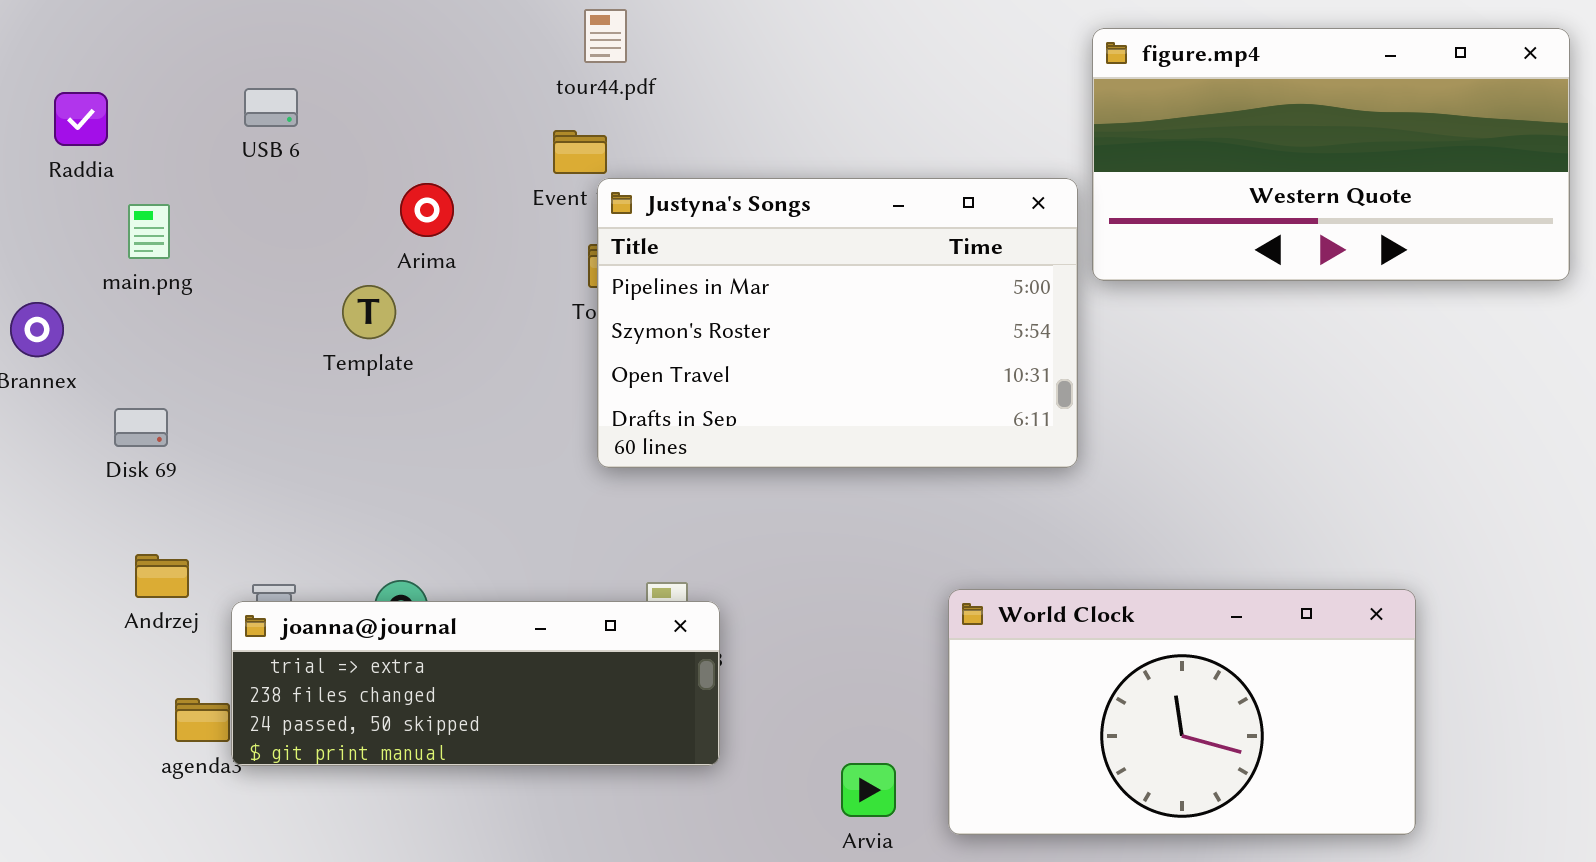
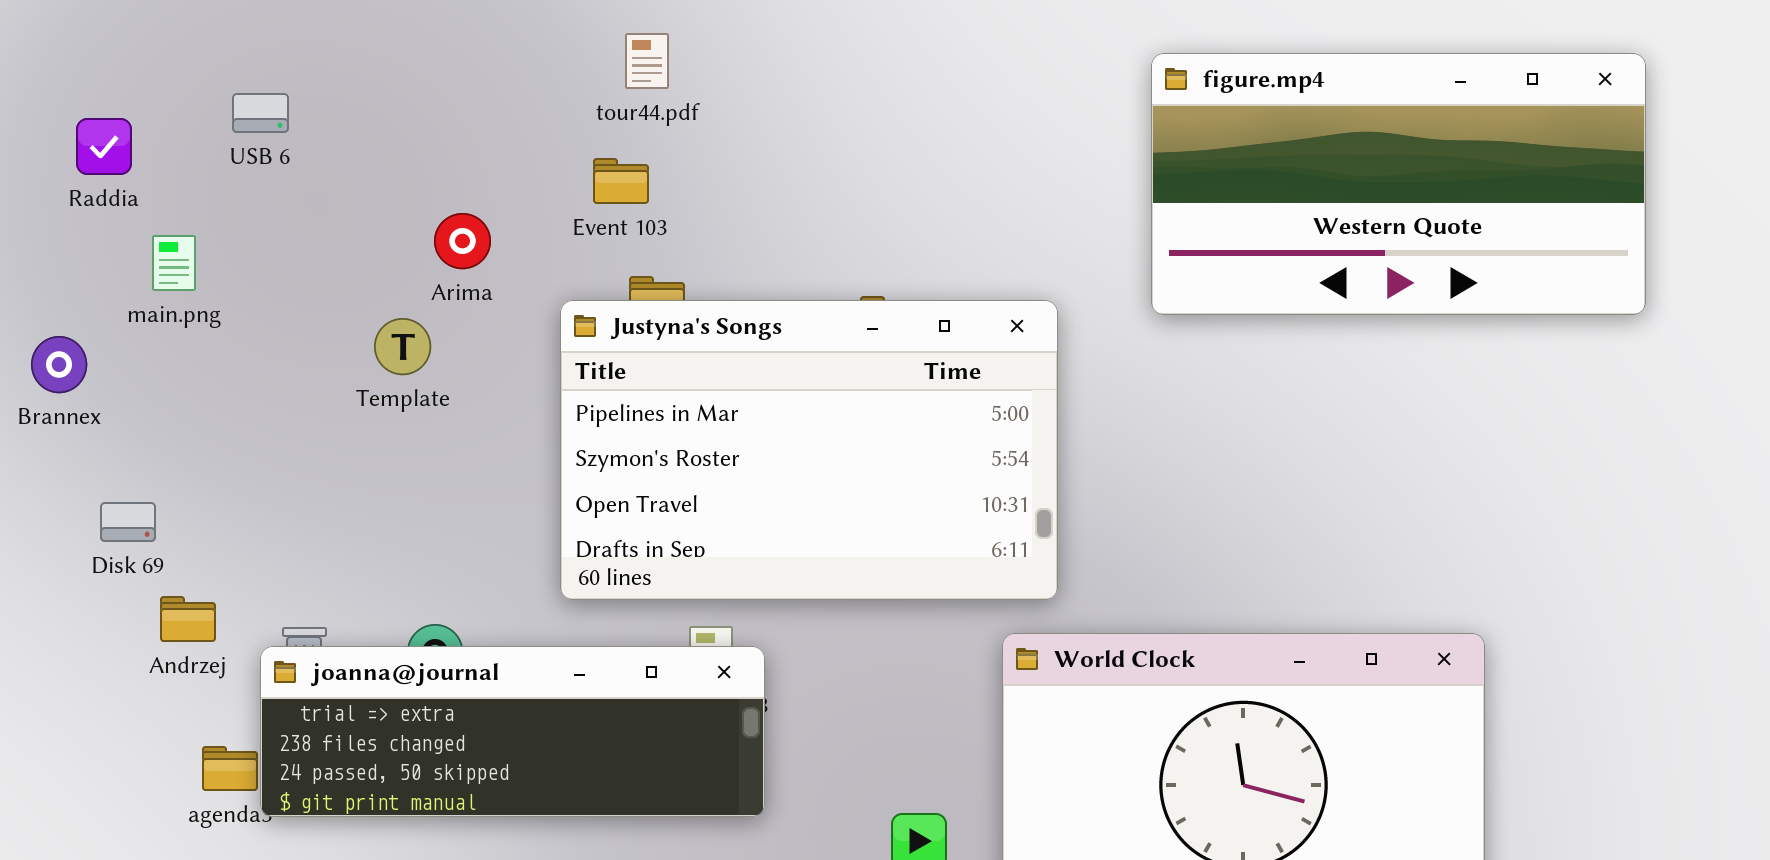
USB 6: [244,88,298,127] -> [232,93,289,133], moved
Justyna's Songs: [597,178,1078,468] -> [560,300,1058,600], moved
Disk 69: [114,408,168,447] -> [100,502,156,542], moved

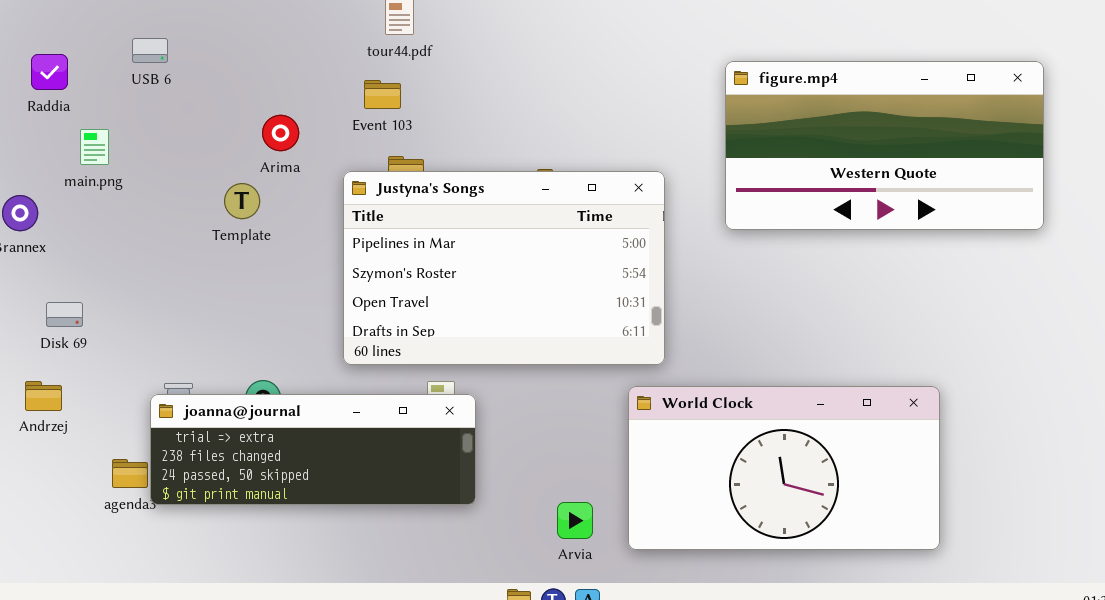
figure.mp4: [1151,53,1646,315] -> [725,61,1044,230], moved
Andrzej: [160,596,216,642] -> [25,381,62,411], moved

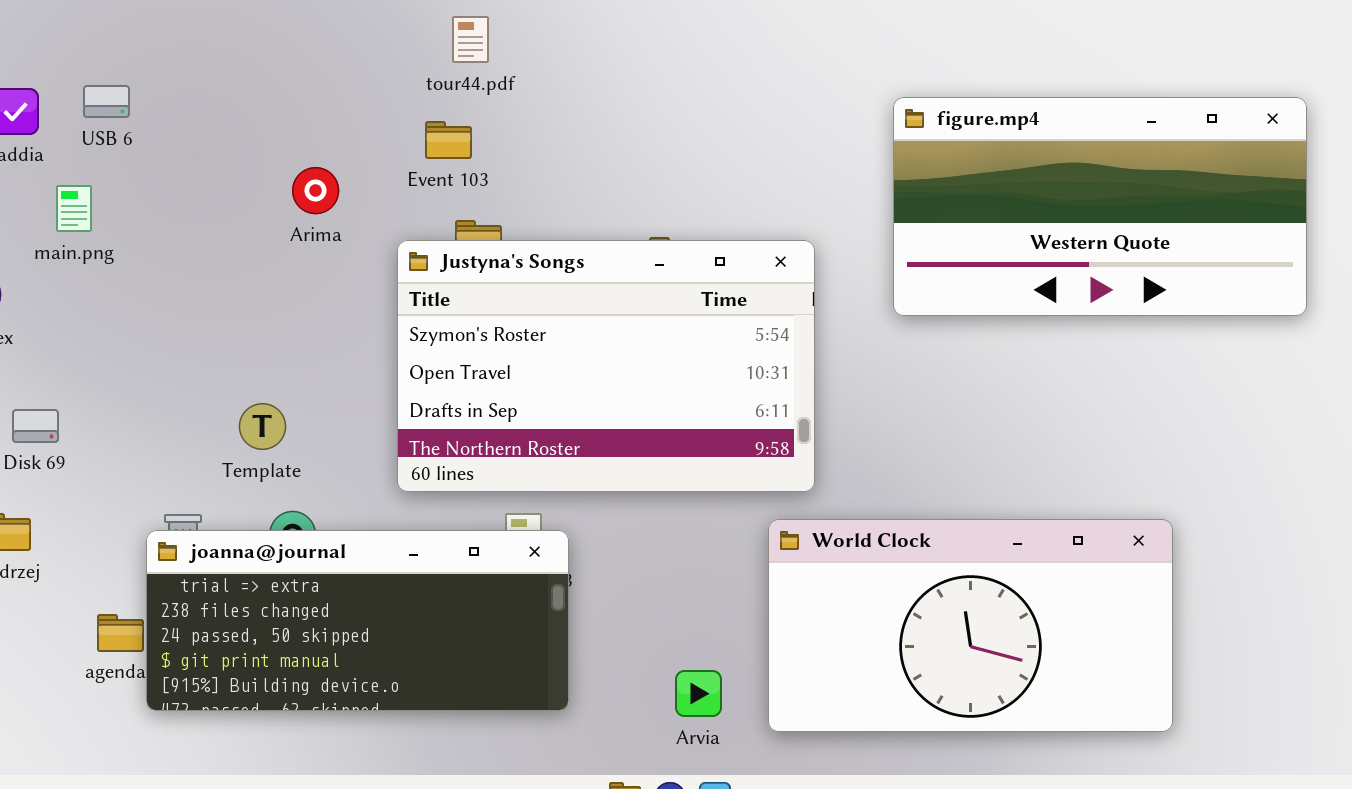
USB 6: [132,38,168,63] -> [83,85,130,118], moved
Justyna's Songs: [343,171,665,365] -> [397,240,815,492], scrolled down 1 row
Template: [224,183,260,219] -> [239,403,286,450], moved
joanna@journal: [150,394,476,505] -> [146,530,569,711], resized

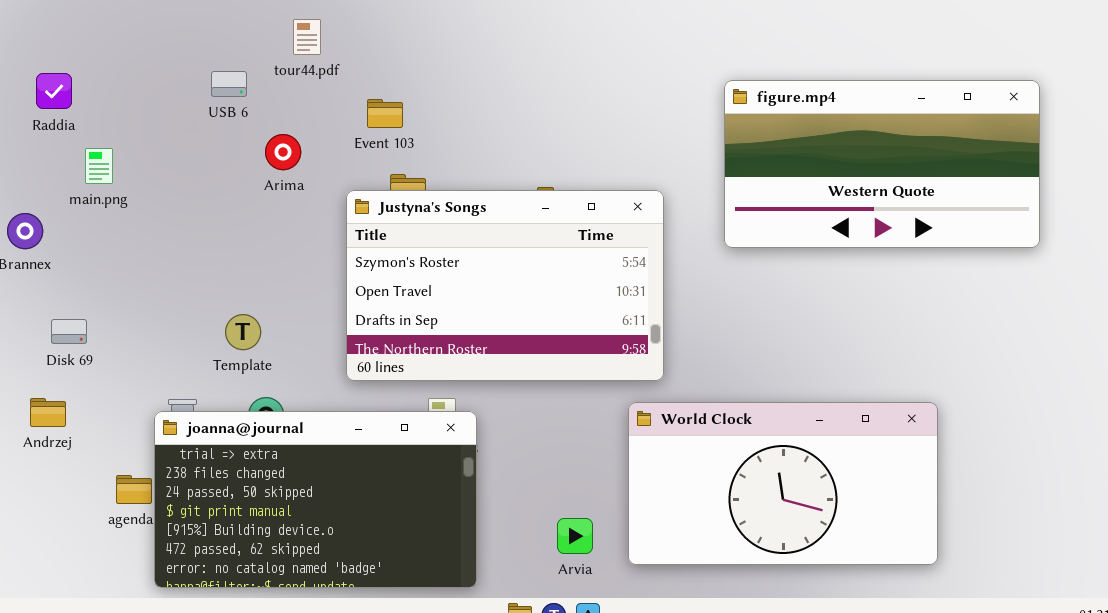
tour44.pdf: [452,16,489,63] -> [293,19,321,55], moved
USB 6: [83,85,130,118] -> [211,71,247,97], moved
joanna@journal: [146,530,569,711] -> [154,411,477,588], resized

